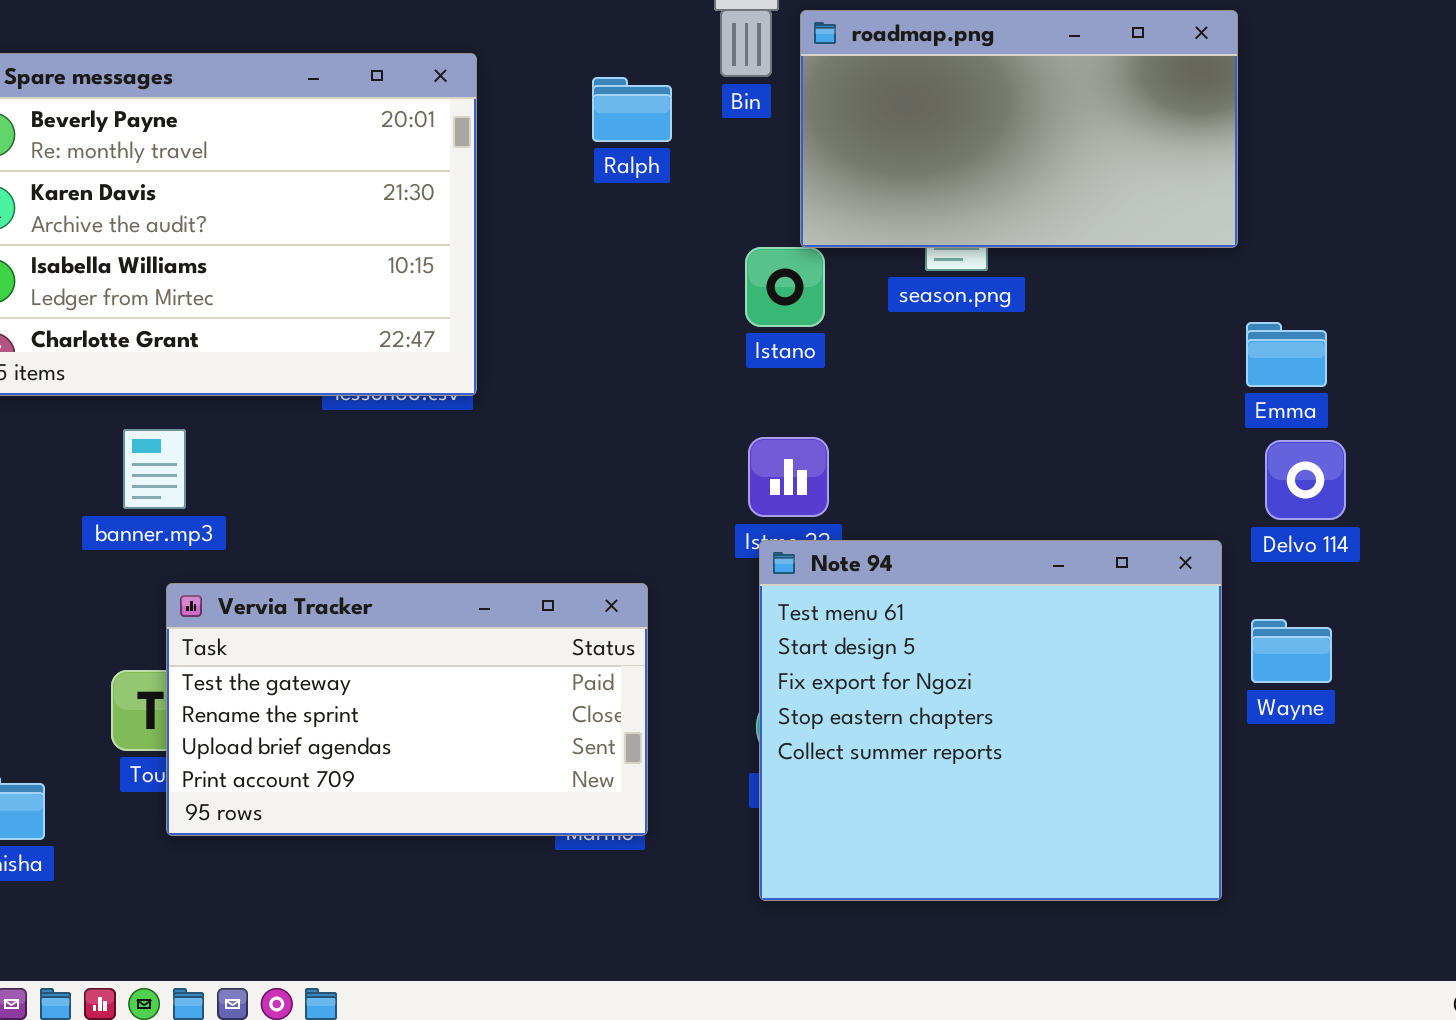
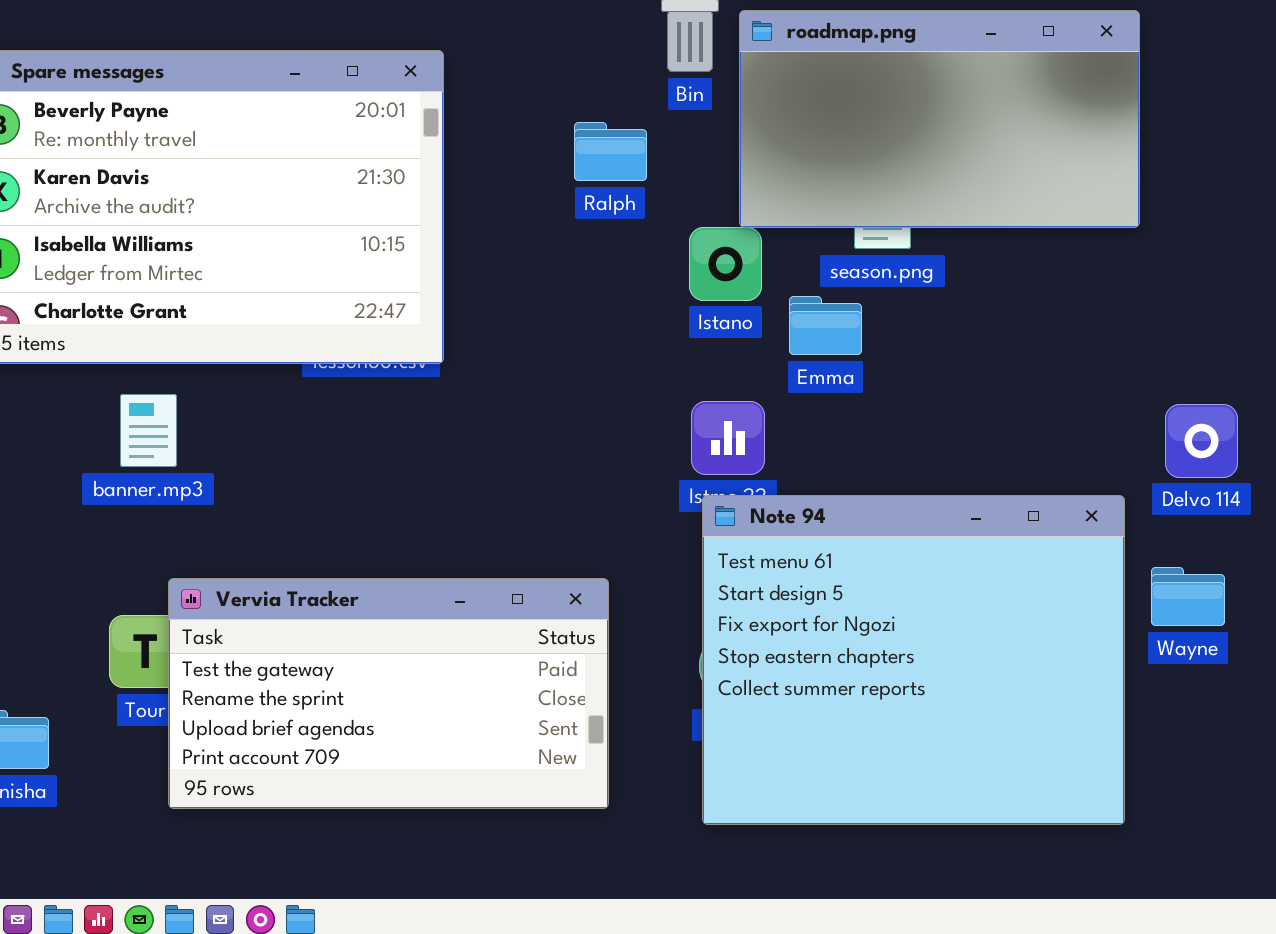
Ralph: [592,77,672,142] -> [574,122,647,181], moved
Emma: [1246,322,1327,387] -> [789,296,862,355], moved
Vervia Tracker: [166,583,648,836] -> [168,578,609,809], moved

